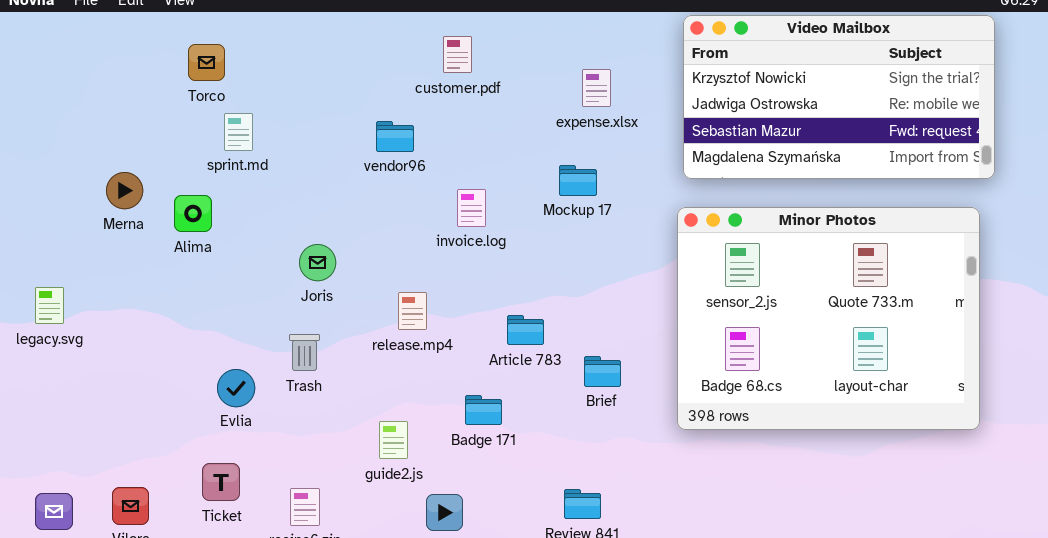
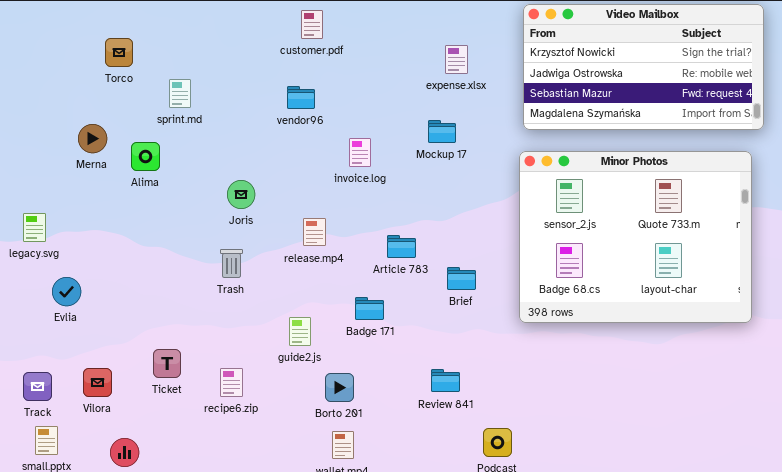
customer.pdf: [443,36,472,73] -> [301,10,323,39], moved
Torco: [188,44,225,81] -> [105,38,133,67], moved
Evlia: [217,369,255,407] -> [52,277,81,306], moved

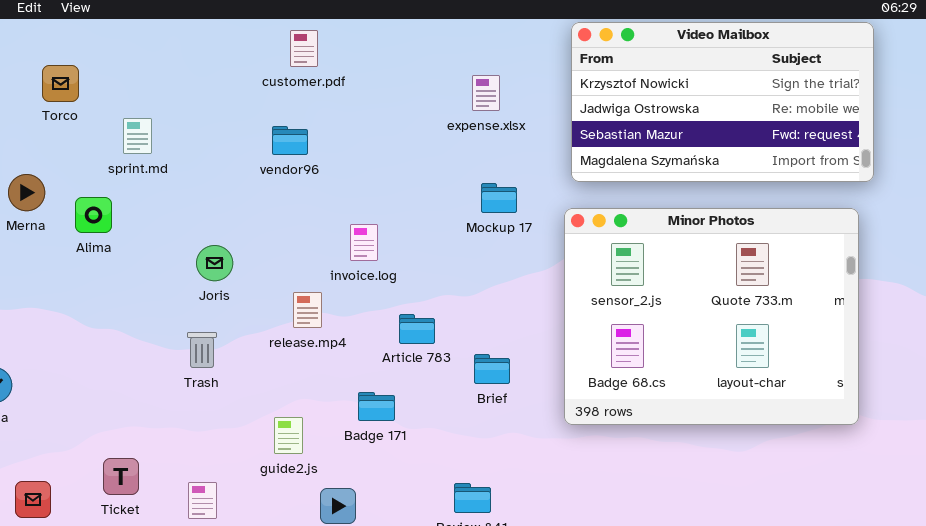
Mockup 17: [428,120,456,143] -> [481,183,517,213], moved
invoice.log: [349,138,371,167] -> [350,224,378,261], moved

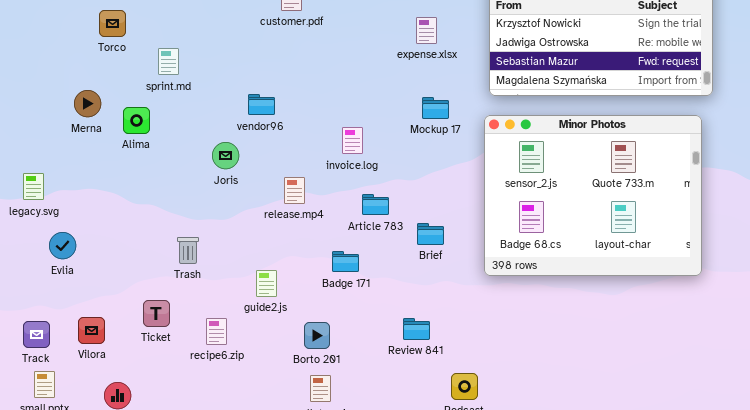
vendor96: [272,126,308,155] -> [248,94,275,115], moved
invoice.log: [350,224,378,261] -> [342,127,363,154], moved
Trash: [187,332,217,368] -> [177,237,199,264], moved
guide2.js: [274,417,303,454] -> [256,270,277,297], moved

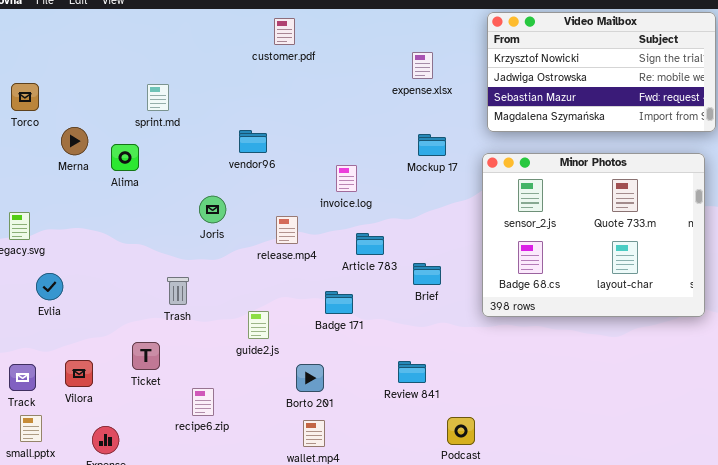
Torco: [99,10,126,37] -> [11,83,39,111], moved
Joris: [212,142,239,169] -> [199,196,226,223], moved
recipe6.zip: [206,318,227,345] -> [192,388,214,416], moved

